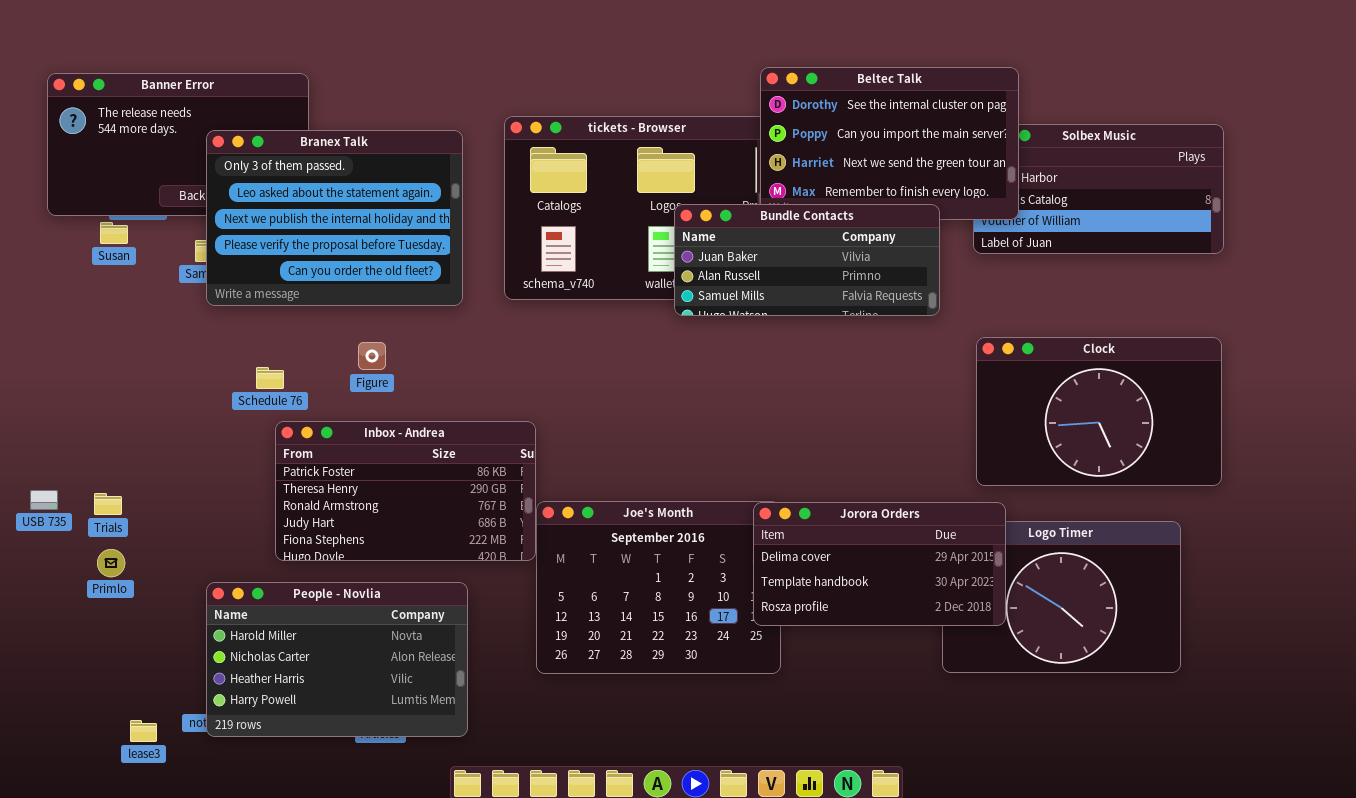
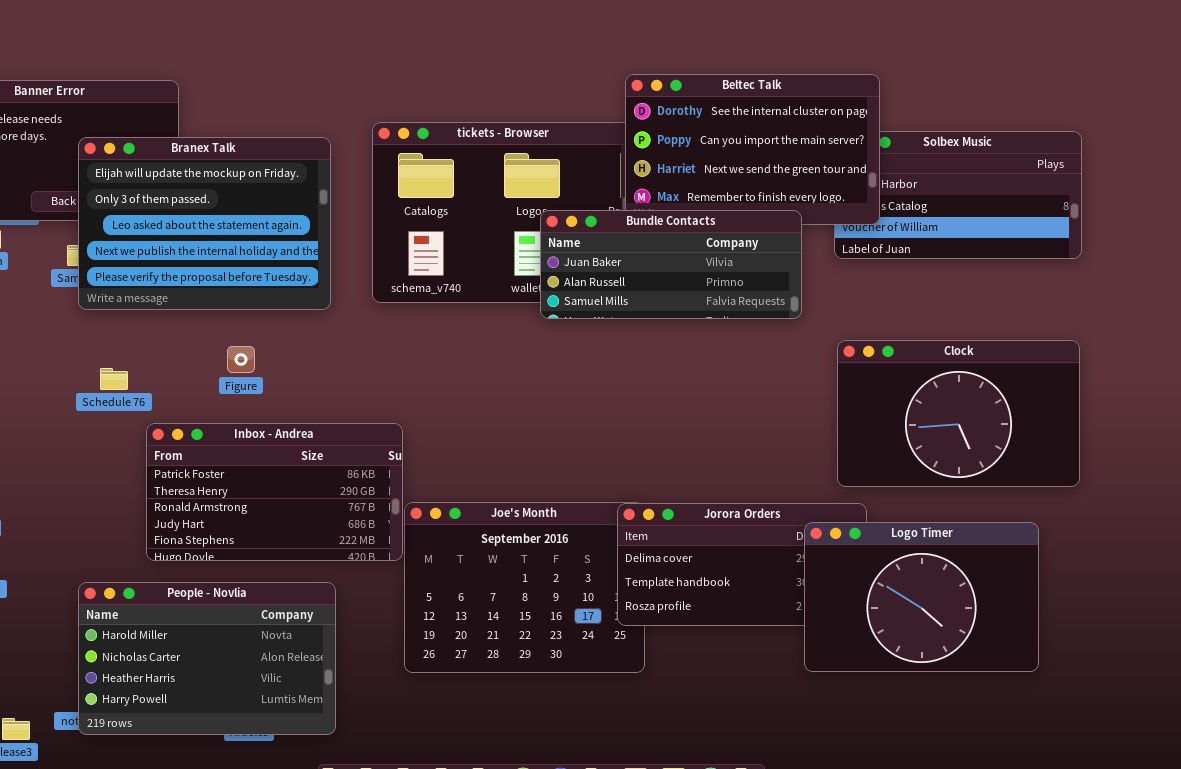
Branex Talk: [206,130,463,306] -> [78,137,331,310], scrolled up 1 row
Schedule 76: [256,367,284,389] -> [100,368,128,390], moved
Logo Timer: [942,521,1181,673] -> [804,522,1039,672], raised

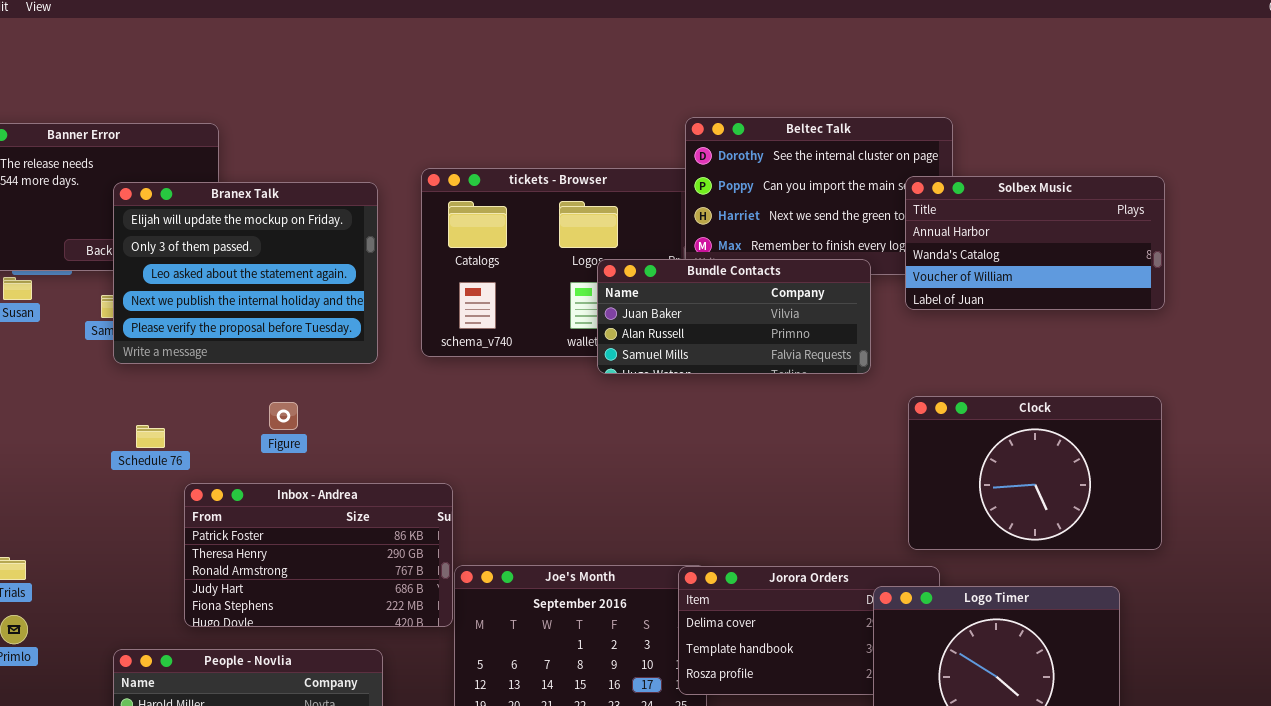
Solbex Music: [834,131,1082,259] -> [905,176,1165,310], raised

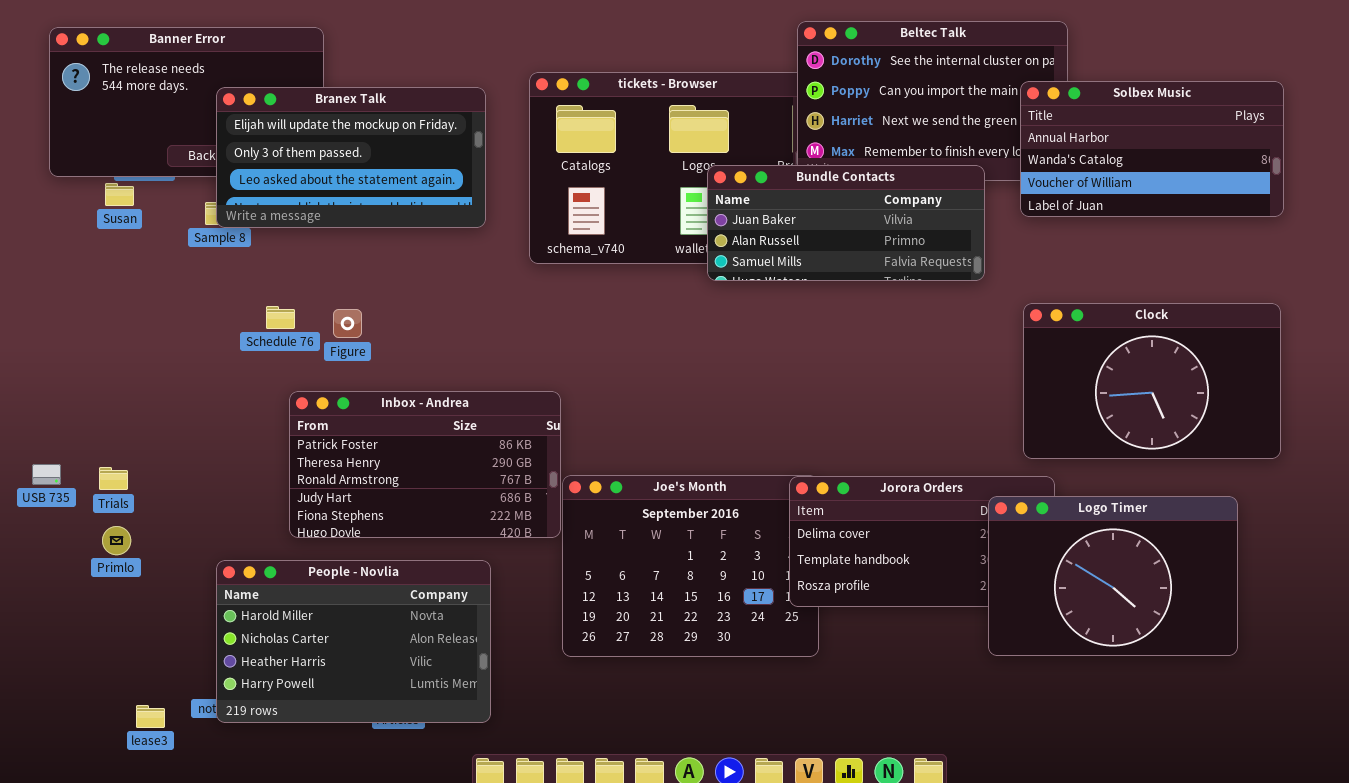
Branex Talk: [113,182,378,364] -> [216,87,486,228], resized
Figure: [269,402,298,430] -> [333,309,362,338], moved
Schedule 76: [136,425,165,448] -> [266,306,295,329], moved

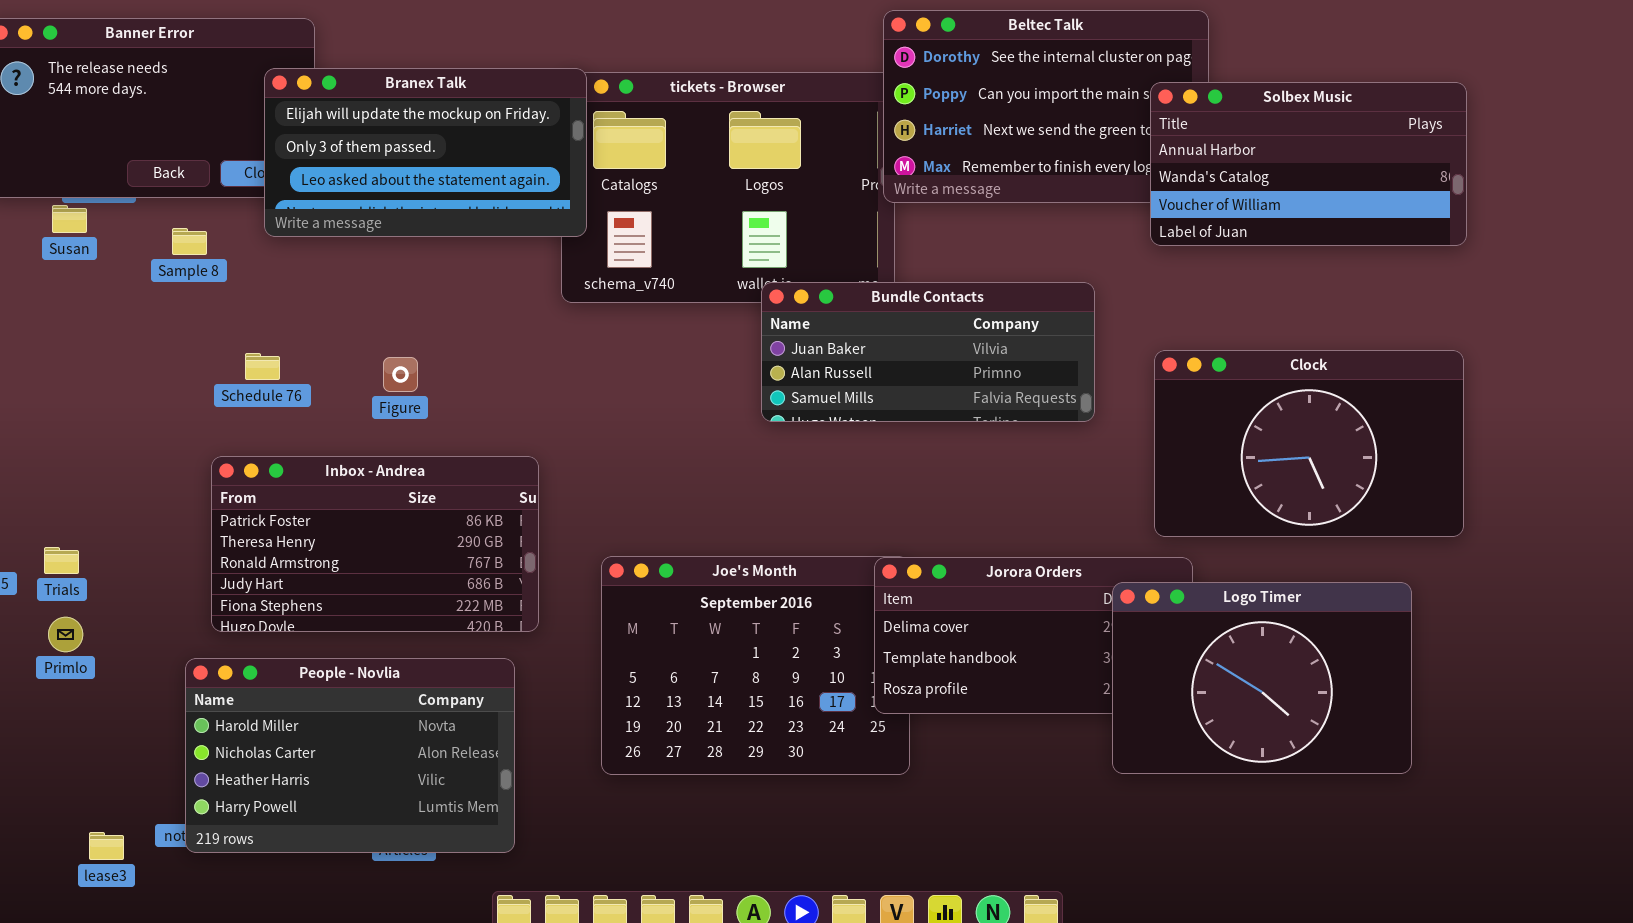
Branex Talk: [216,87,486,228] -> [264,68,587,237], moved
Bundle Contacts: [707,165,985,281] -> [761,282,1095,422], moved
Figure: [333,309,362,338] -> [383,357,418,392], moved
Inbox - Andrea: [289,391,561,538] -> [211,456,539,632], moved

